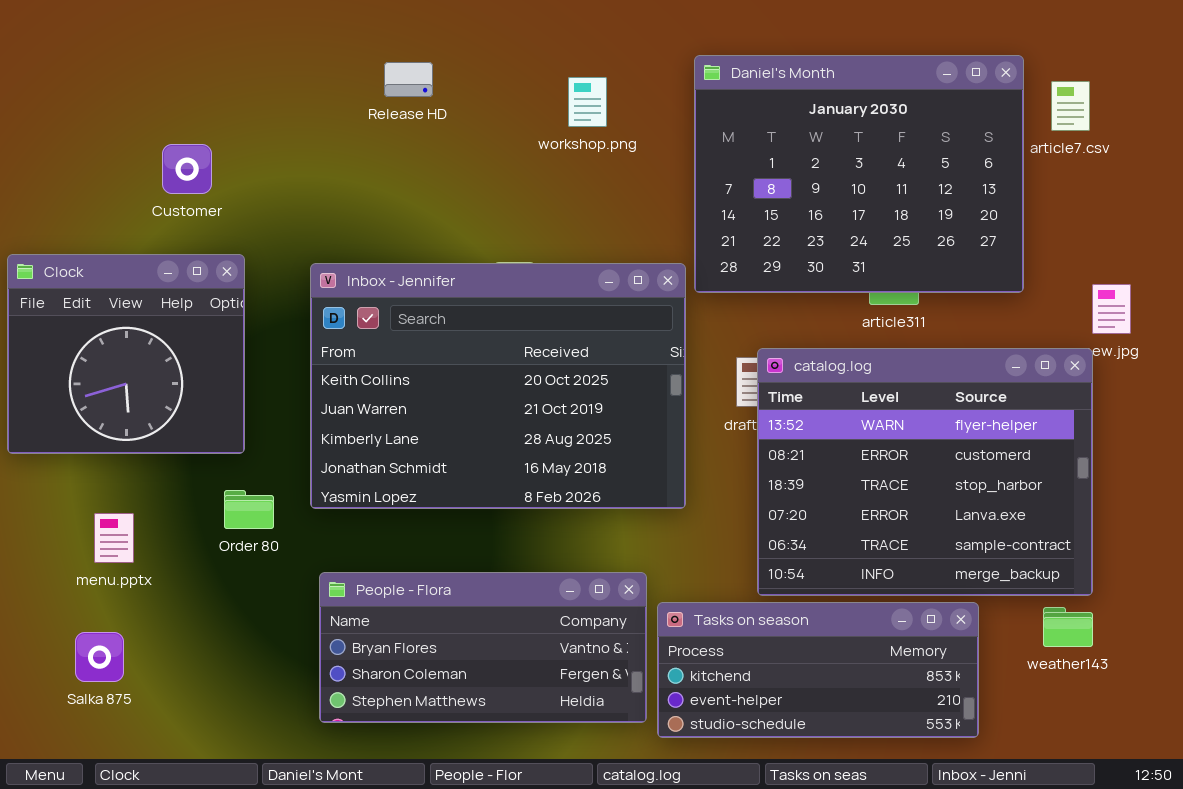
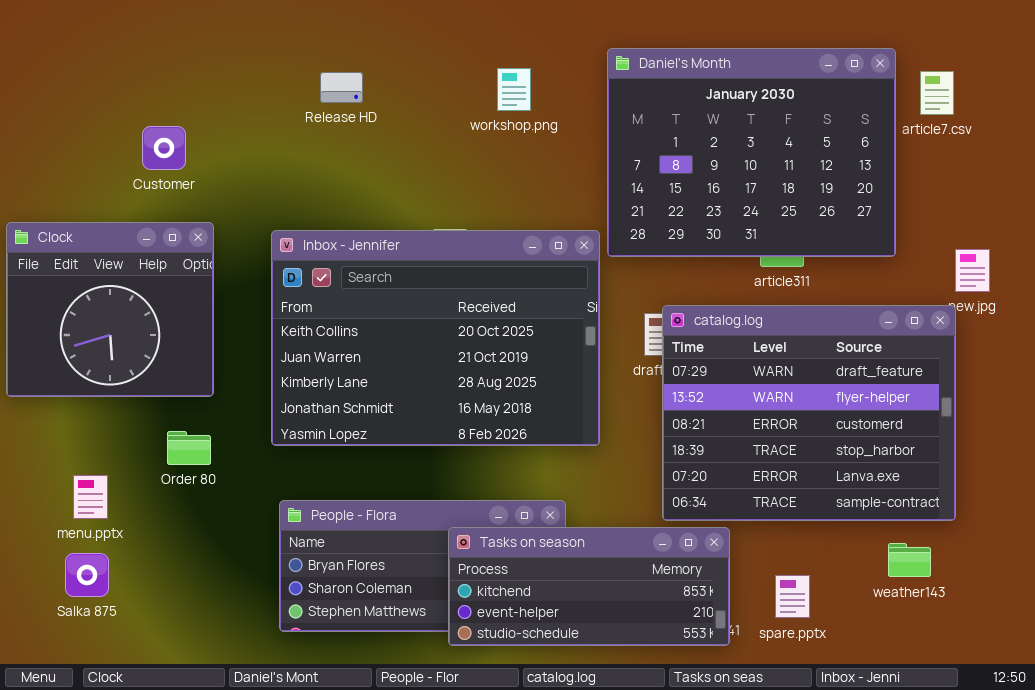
Release HD: [384,62,433,97] -> [320,72,363,103], moved
catalog.log: [757,348,1093,596] -> [662,305,956,521], scrolled up 1 row
Order 80: [224,490,274,529] -> [167,431,211,465], moved
menu.pptx: [94,513,134,563] -> [73,475,108,519], moved
Tasks on season: [657,602,979,738] -> [448,527,730,646], moved
weather143: [1043,607,1093,647] -> [888,543,931,577], moved

